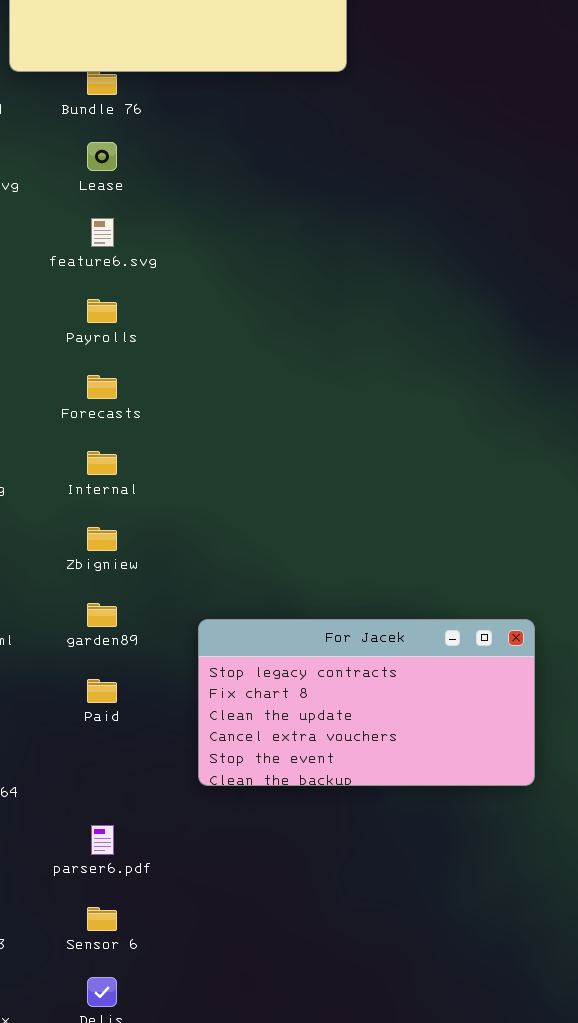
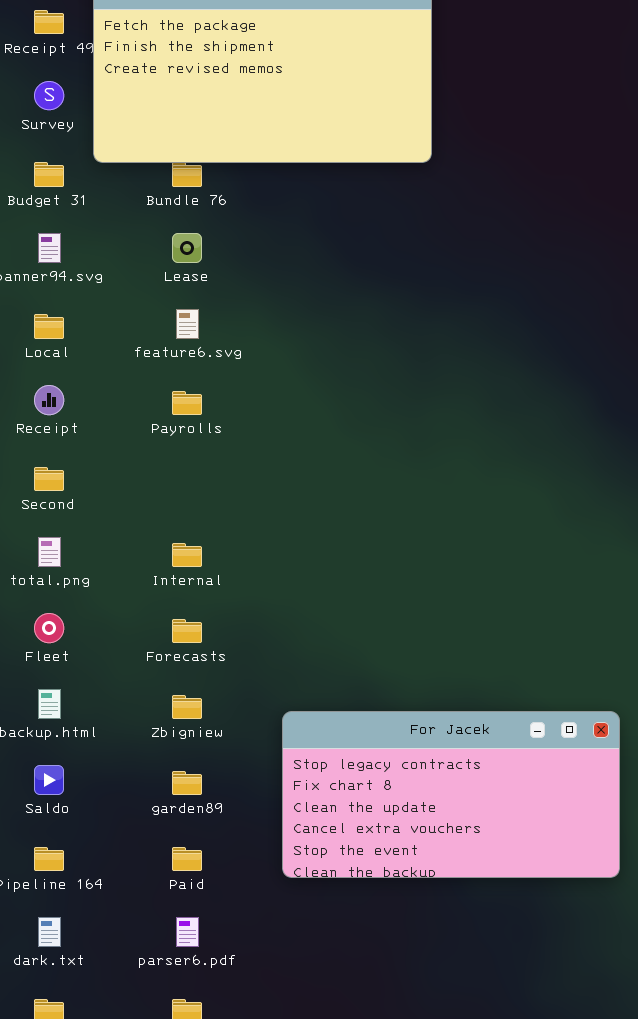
Forecasts: [87,375,117,399] -> [172,619,202,643], moved
Zbigniew: [87,527,117,551] -> [172,695,202,719], moved
garden89: [87,603,117,627] -> [172,771,202,795], moved
Paid: [87,679,117,703] -> [172,847,202,871], moved

